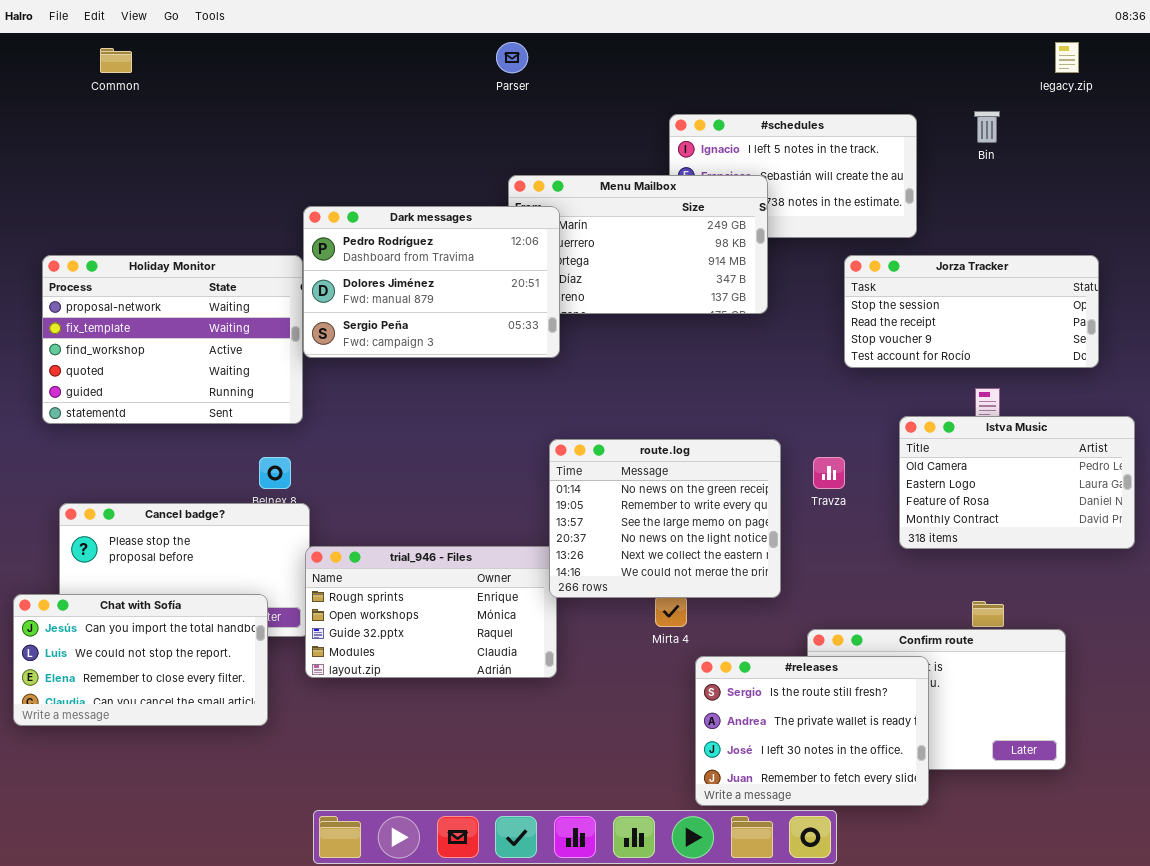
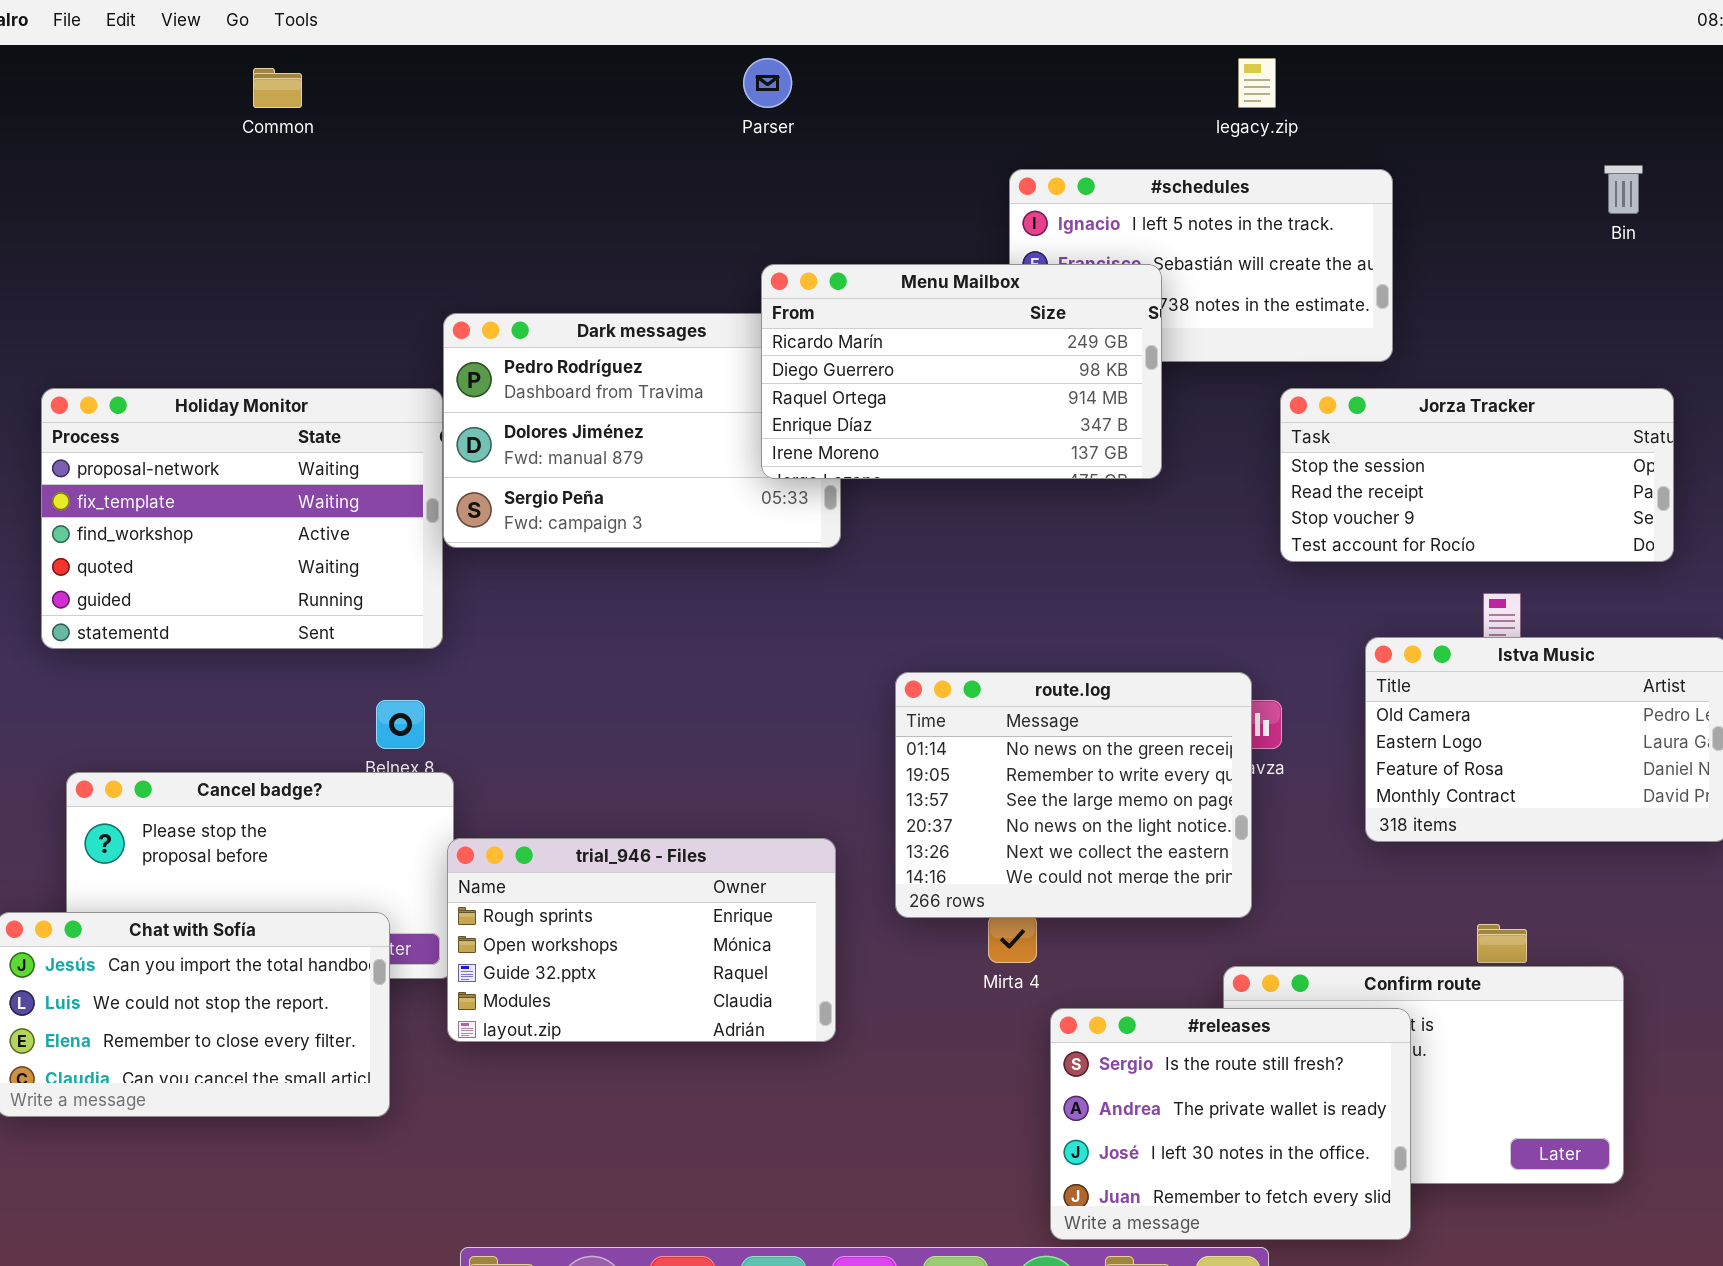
legacy.zip: [1055,42,1079,73] -> [1238,58,1276,108], moved
Common: [100,48,132,73] -> [253,68,302,108], moved
Bin: [974,111,1000,143] -> [1604,165,1643,214], moved
Menu Mailbox: [508,175,768,314] -> [761,264,1162,479], raised
route.log: [549,439,781,598] -> [895,672,1252,918], moved

